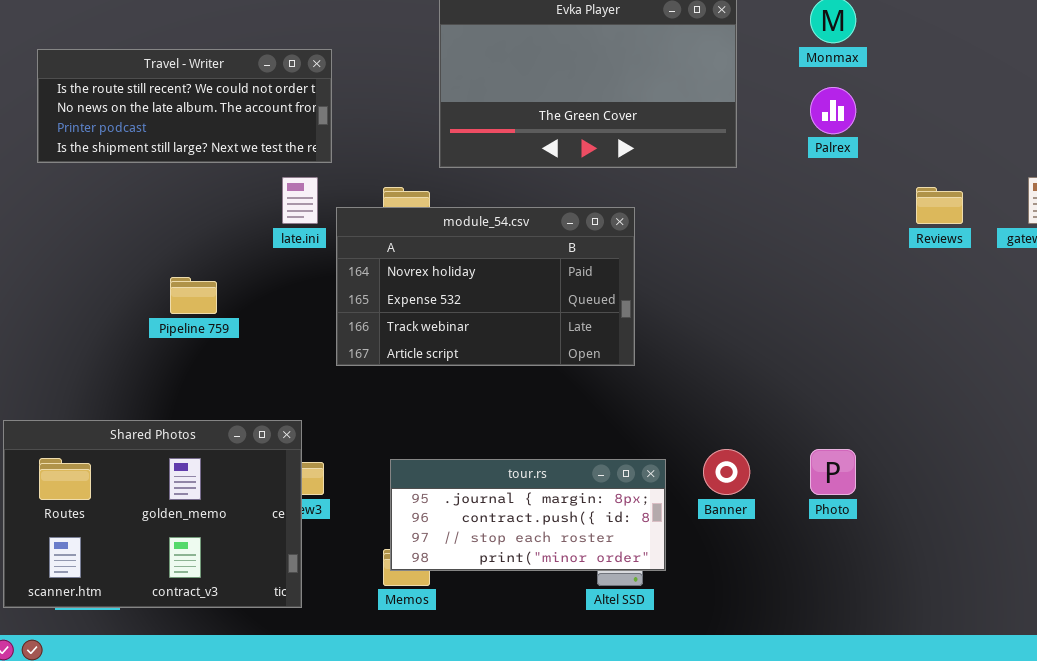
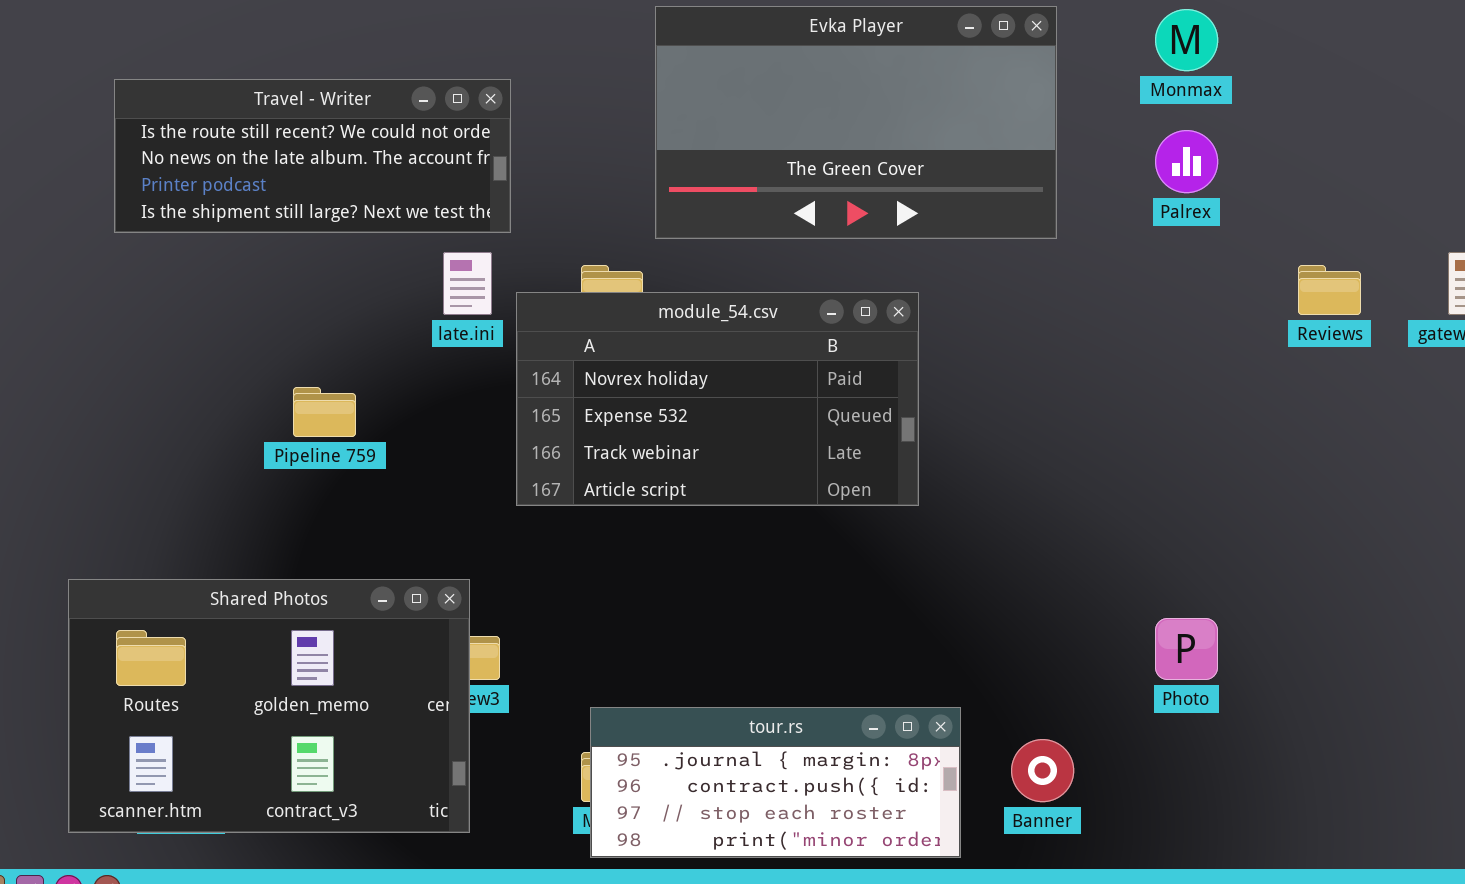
Banner: [703,449,750,495] -> [1011,739,1074,802], moved
tour.rs: [390,459,666,571] -> [590,707,961,858], moved

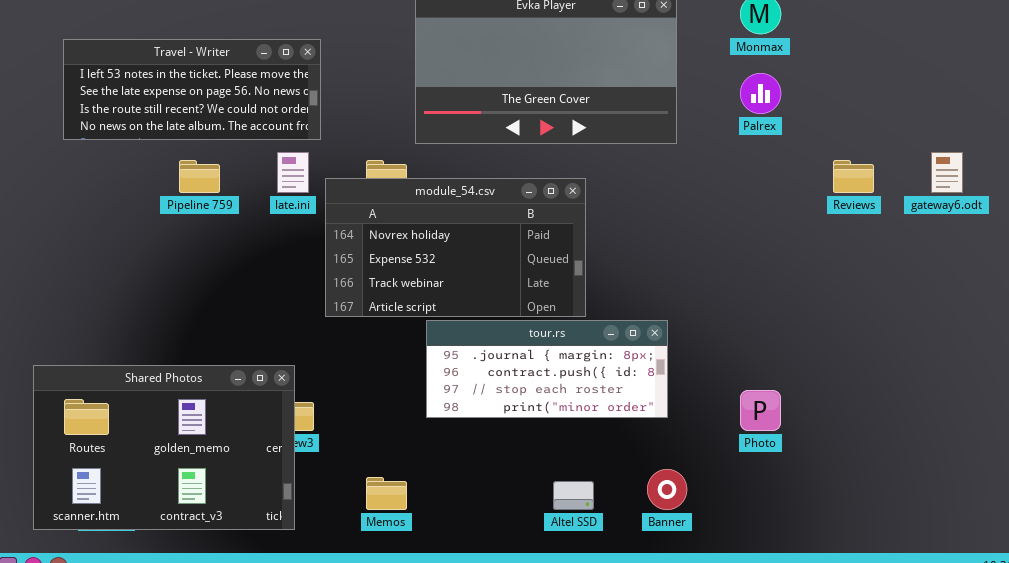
Travel - Writer: [114,79,511,233] -> [63,39,321,140], scrolled up 2 rows
Pipeline 759: [293,387,356,437] -> [179,160,220,193], moved
tour.rs: [590,707,961,858] -> [426,320,668,418], moved

